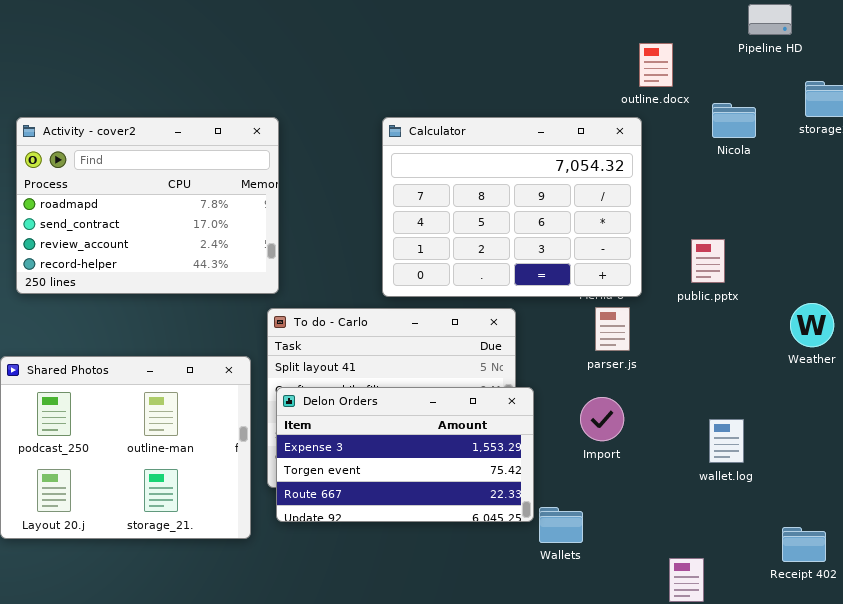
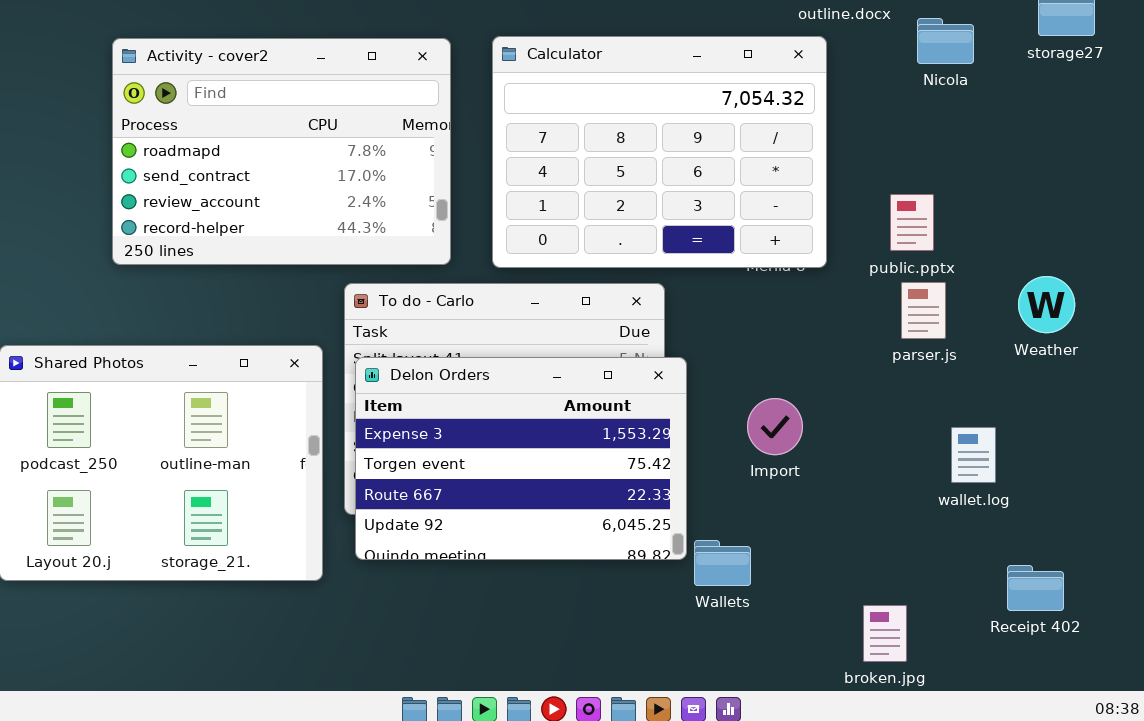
Activity - cover2: [16,117,279,294] -> [112,38,451,265], moved
parser.js: [595,307,630,351] -> [901,282,946,339], moved
Delon Orders: [276,387,534,522] -> [355,357,687,560], resized
wallet.log: [709,419,744,463] -> [951,427,996,483], moved

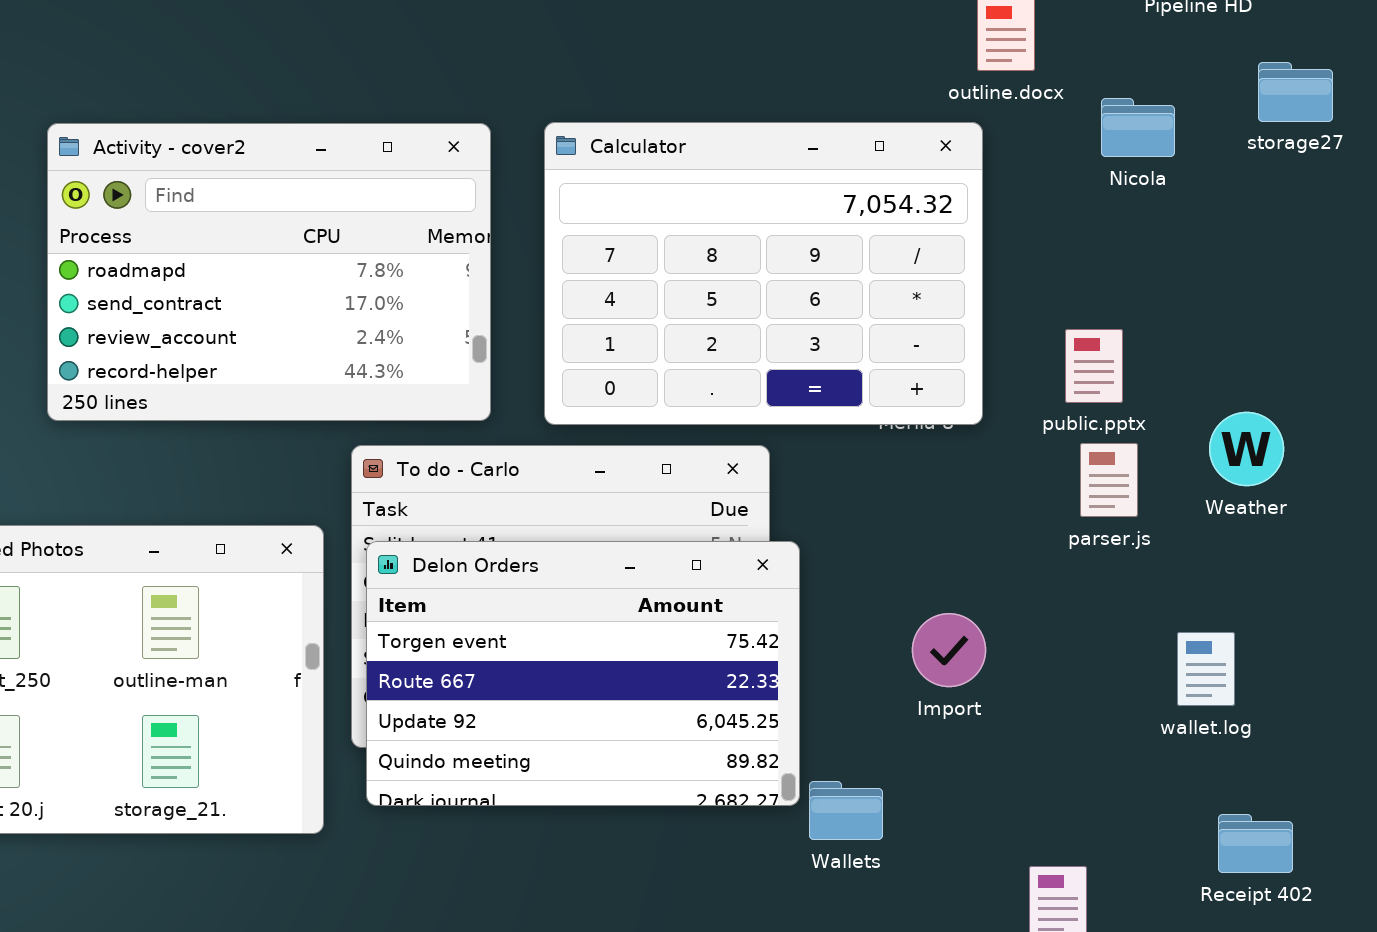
Weather: [1018,276,1075,333] -> [1209,412,1284,486], moved
Delon Orders: [355,357,687,560] -> [366,541,800,806], scrolled down 1 row
Import: [747,398,803,455] -> [912,613,986,687], moved
wallet.log: [951,427,996,483] -> [1177,632,1235,706], moved

